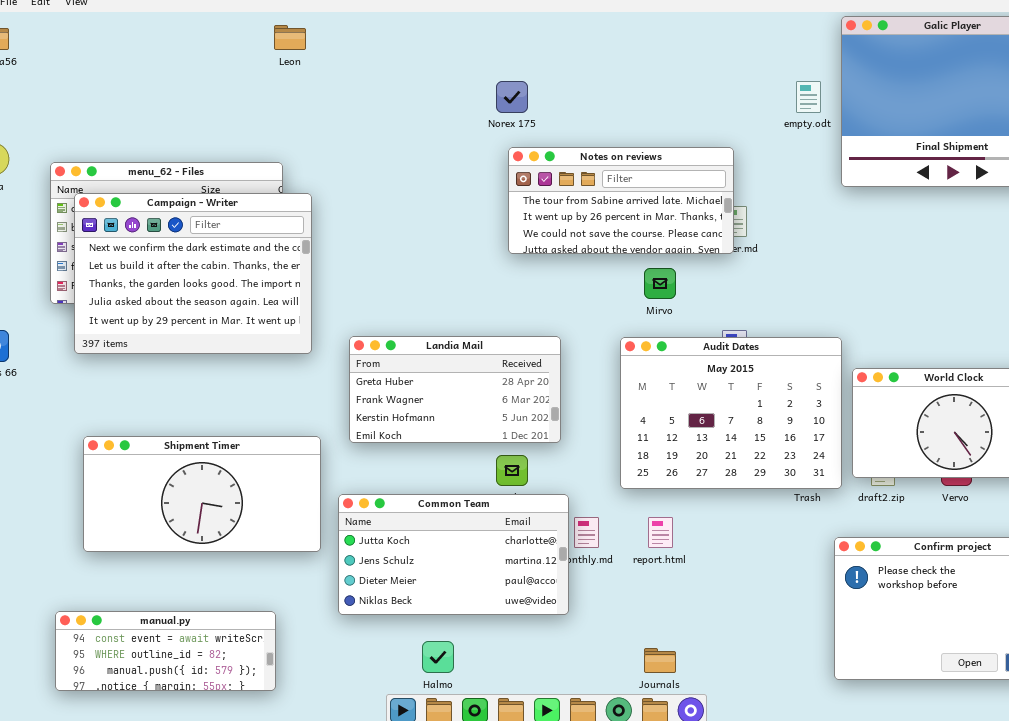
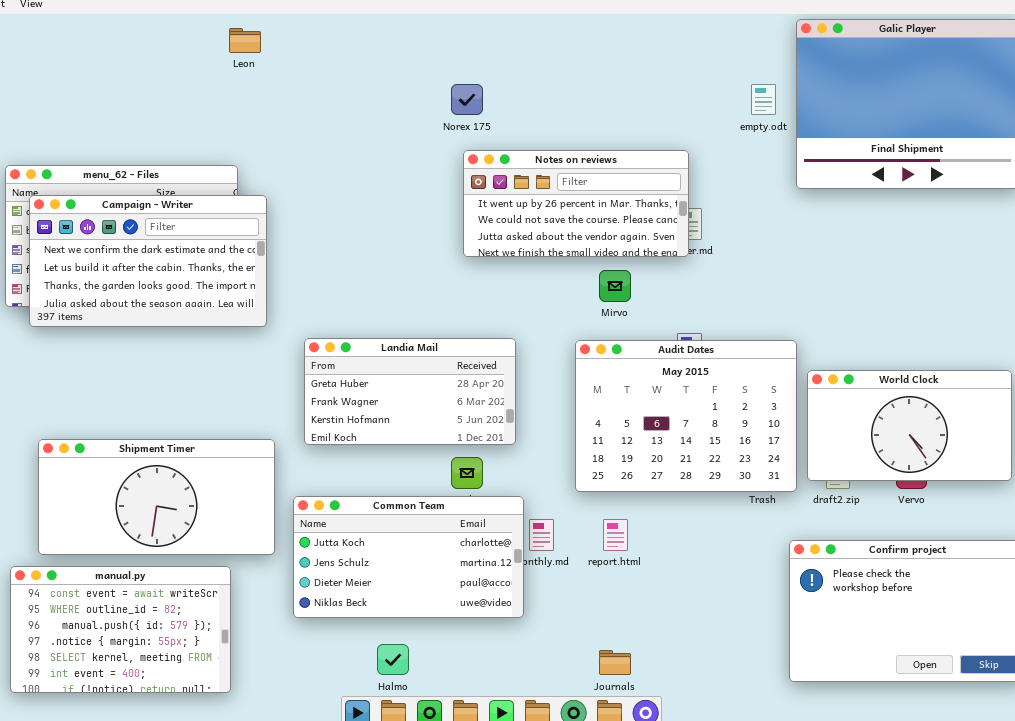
Notes on reviews: [508,147,734,254] -> [463,150,689,257], scrolled down 1 row
Campaign - Writer: [74,193,312,354] -> [29,195,267,327], resized
manual.py: [55,611,276,691] -> [10,566,231,693], resized

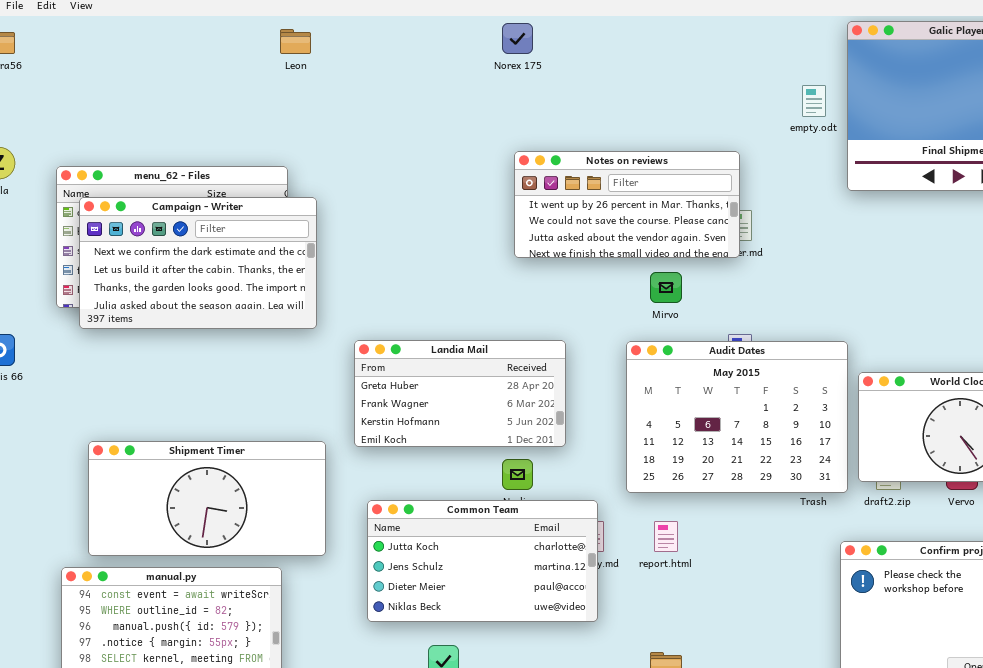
Norex 175: [451,84,483,115] -> [502,23,533,54], moved
Common Team: [293,496,524,618] -> [367,500,598,622], moved

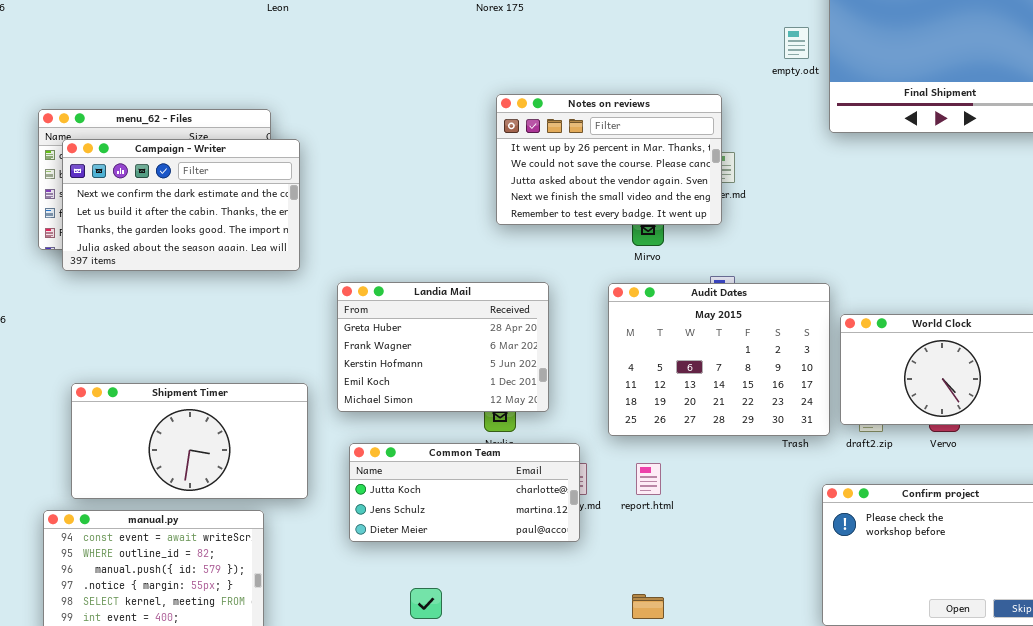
Notes on reviews: [514,151,740,258] -> [496,94,722,225], resized
Landia Mail: [354,340,566,447] -> [337,282,549,412], resized
Common Team: [367,500,598,622] -> [349,443,580,542], resized

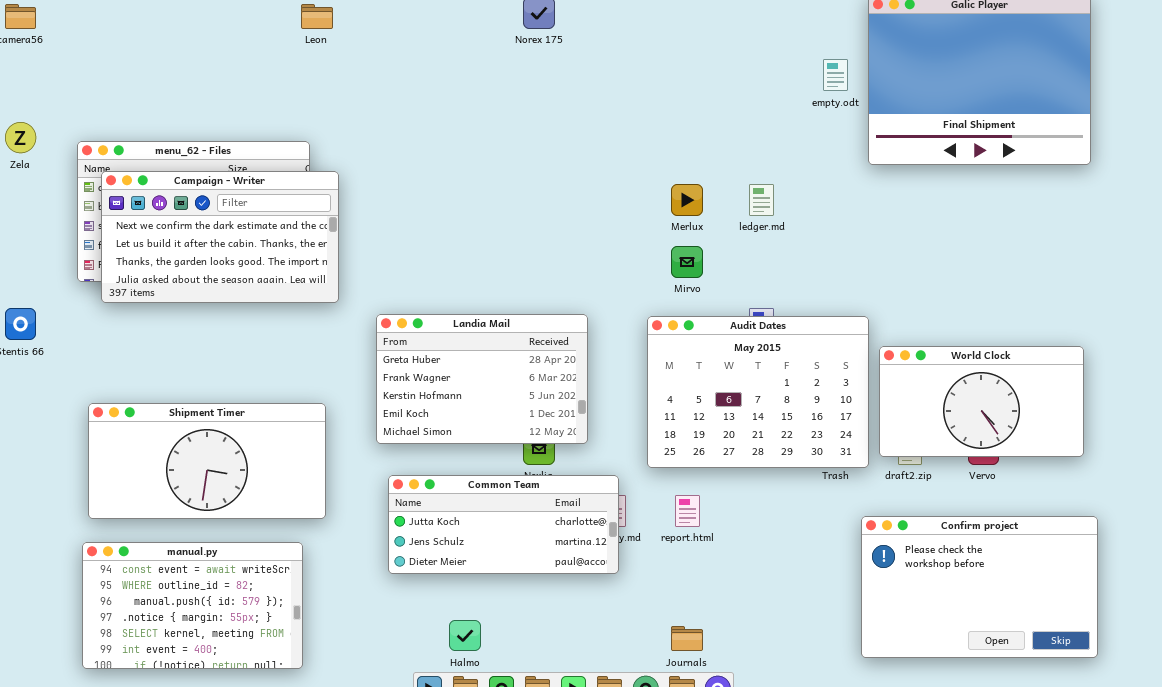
Notes on reviews: [496,94,722,225] -> none, closed
Shipment Timer: [71,383,308,499] -> [88,403,326,519], moved

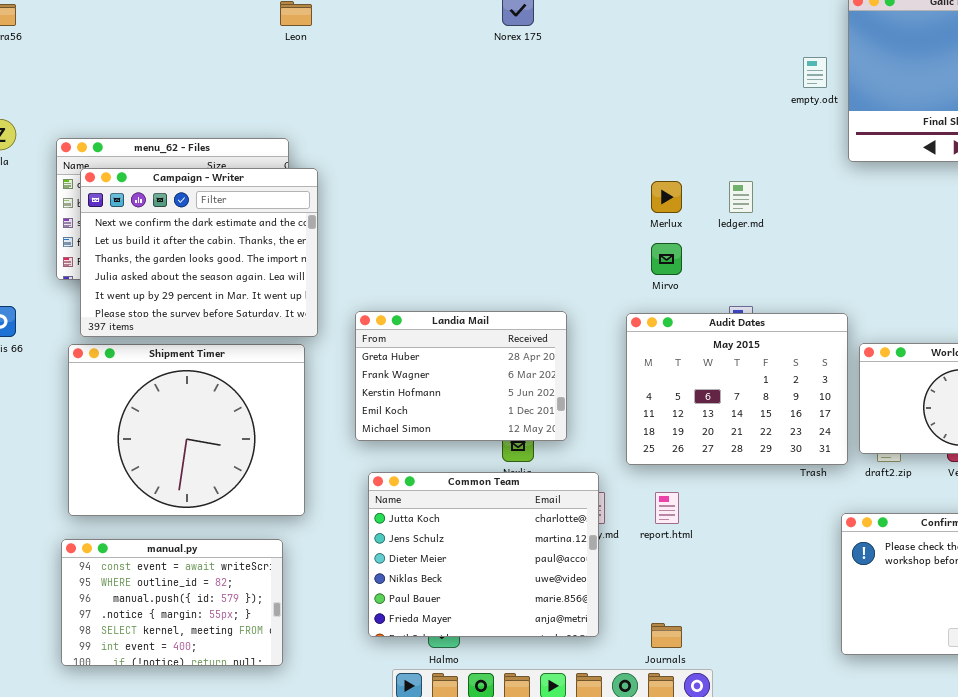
Campaign - Writer: [101,171,339,303] -> [80,168,318,337], resized
Shipment Timer: [88,403,326,519] -> [68,344,305,516], resized
Common Team: [388,475,619,574] -> [368,472,599,637], resized

